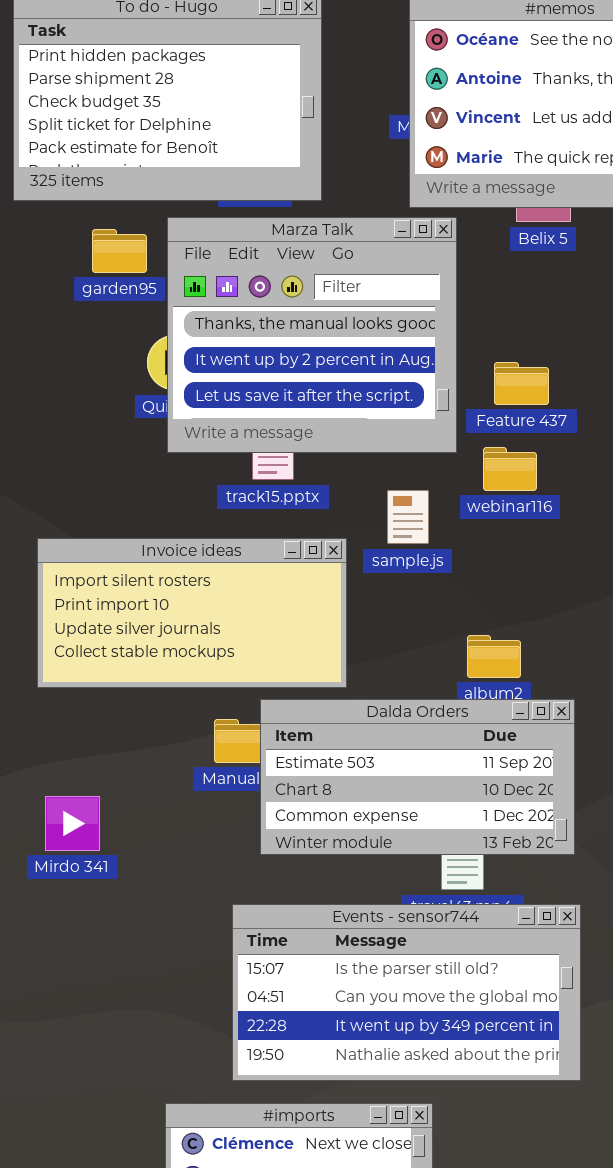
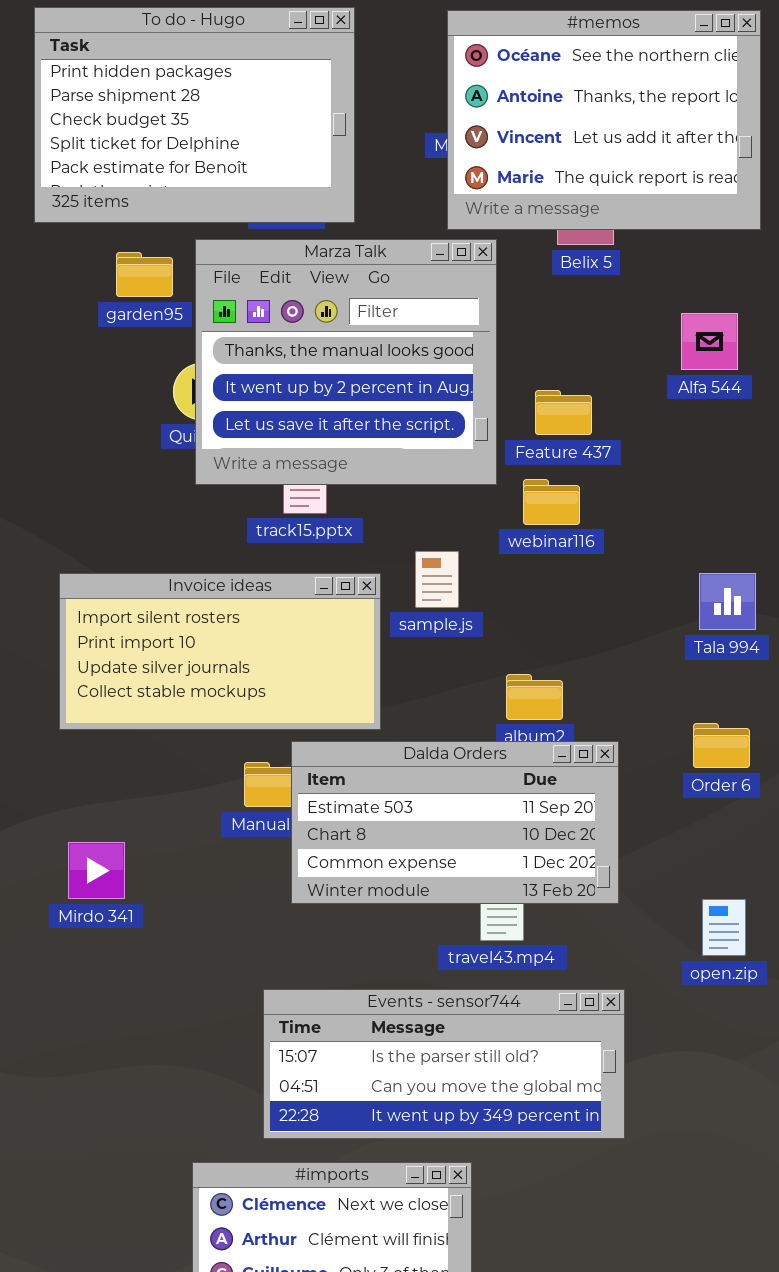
sample.js: [387,490,429,544] -> [415,551,459,608], moved
Events - sensor744: [232,904,581,1081] -> [263,989,625,1139], resized

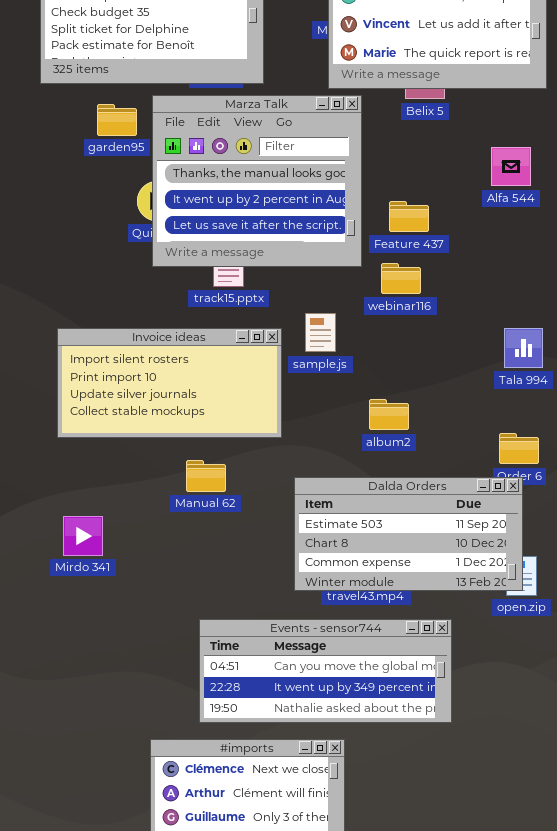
Dalda Orders: [291,741,619,904] -> [294,477,523,591], moved
Events - sensor744: [263,989,625,1139] -> [199,619,452,723], scrolled down 1 row

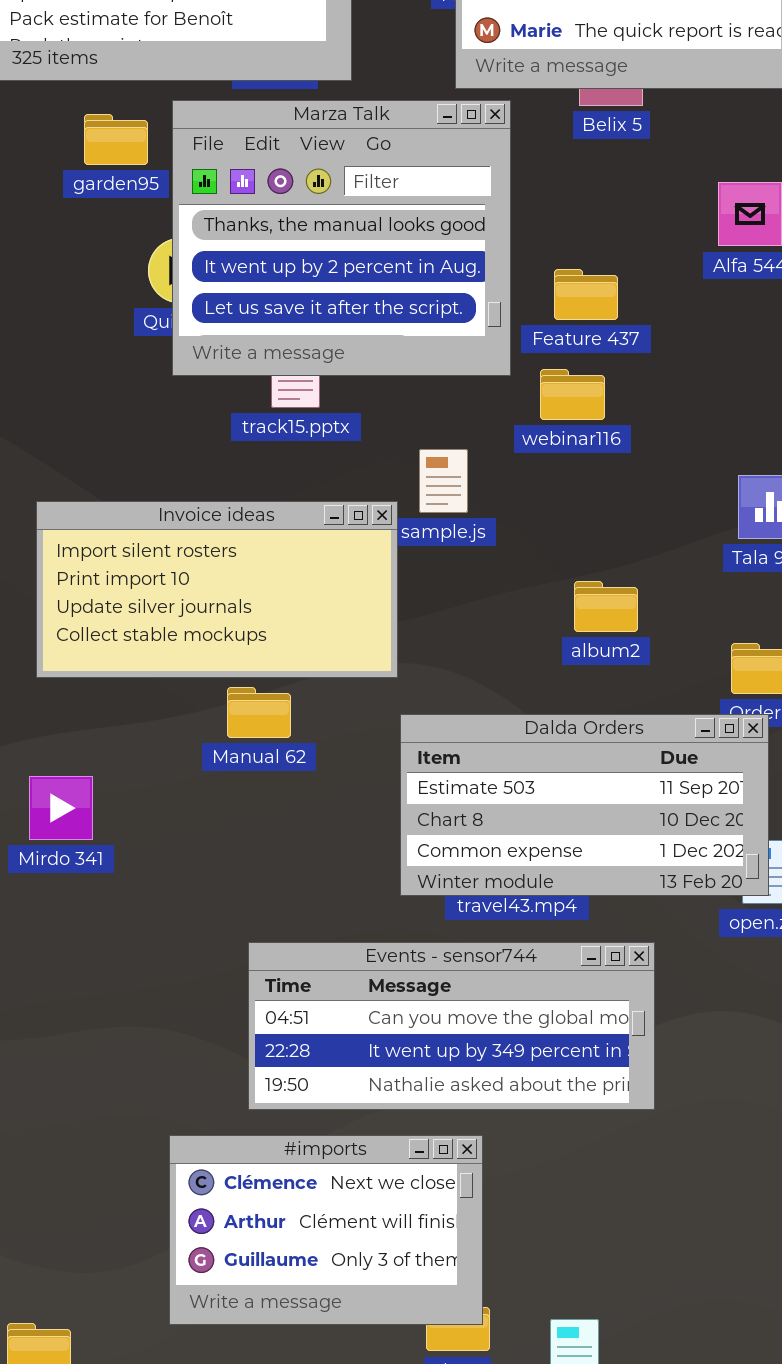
Invoice ideas: [57,328,282,438] -> [36,501,398,678], moved
album2: [369,399,409,430] -> [574,581,638,632], moved

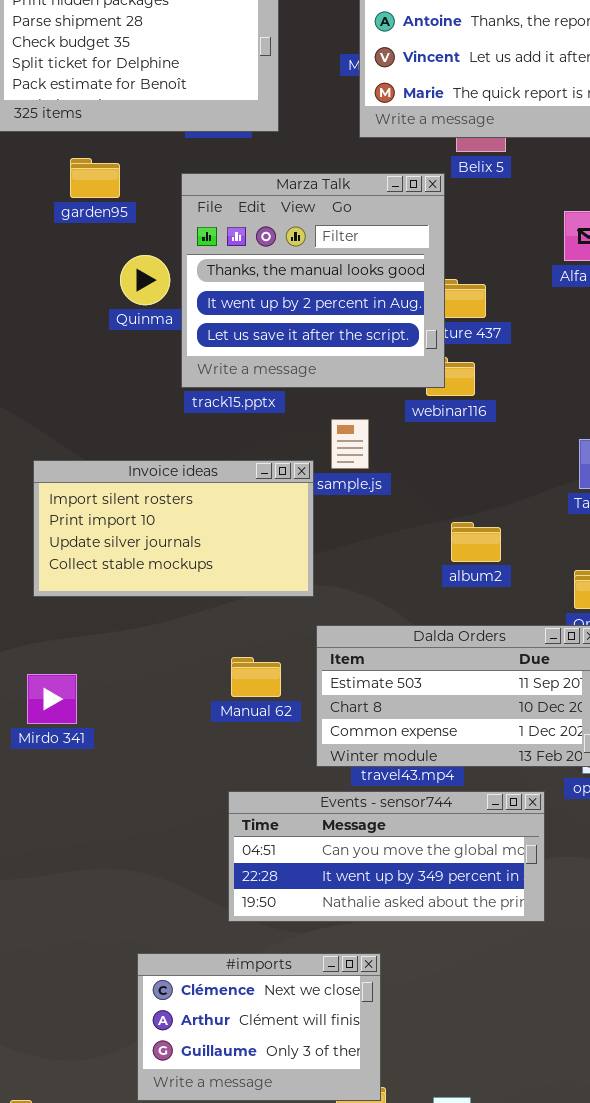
Marza Talk: [172,100,511,376] -> [181,173,445,388], moved
Manual 62: [227,687,291,738] -> [231,657,281,697], moved
Events - sensor744: [248,942,655,1110] -> [228,791,545,922], moved

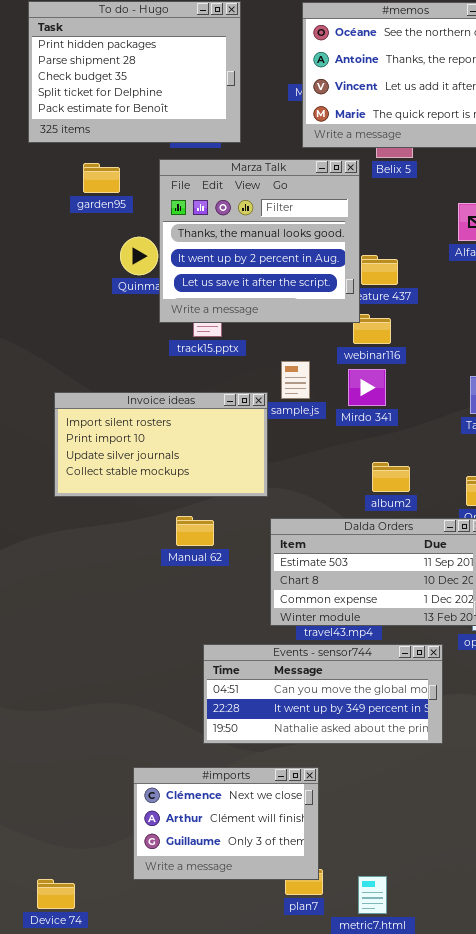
Marza Talk: [181,173,445,388] -> [159,159,360,323], moved
album2: [451,522,501,562] -> [372,462,410,492], moved
Manual 62: [231,657,281,697] -> [176,516,214,546], moved
Mirdo 341: [27,674,77,724] -> [348,369,386,406], moved

